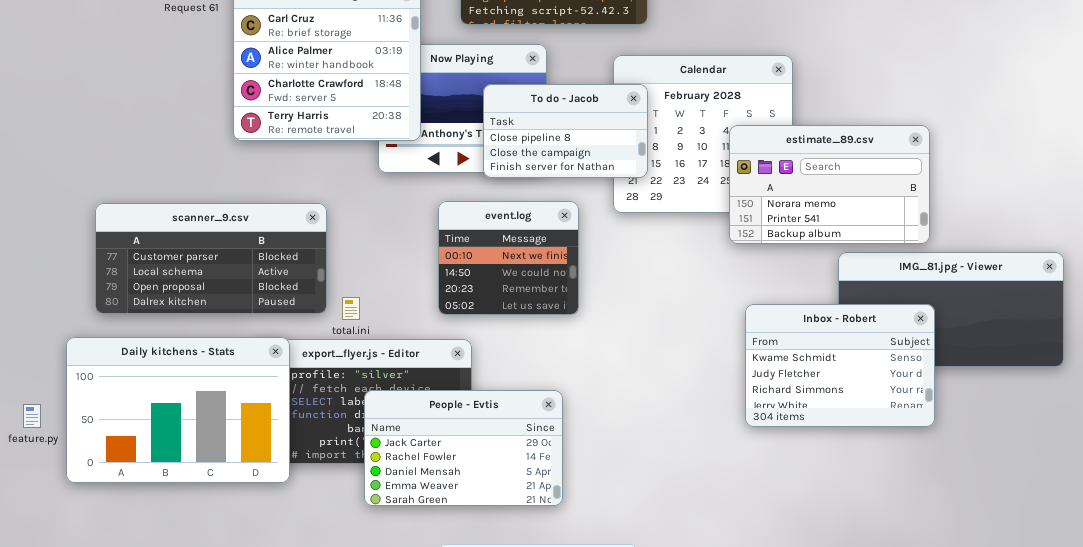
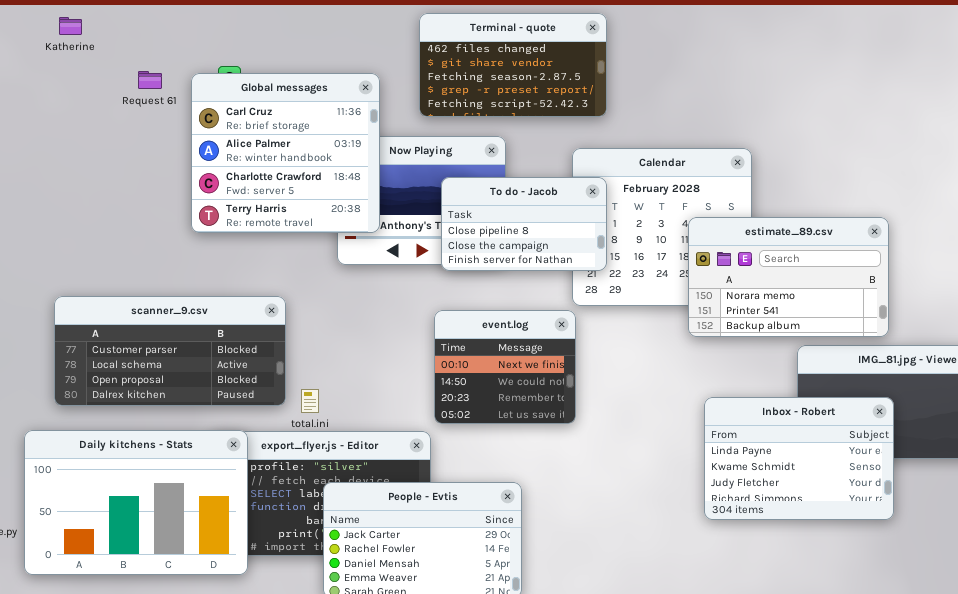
event.log: [438,201,579,315] -> [434,310,576,424], moved
Inbox - Robert: [745,304,935,427] -> [704,397,894,520], scrolled up 1 row

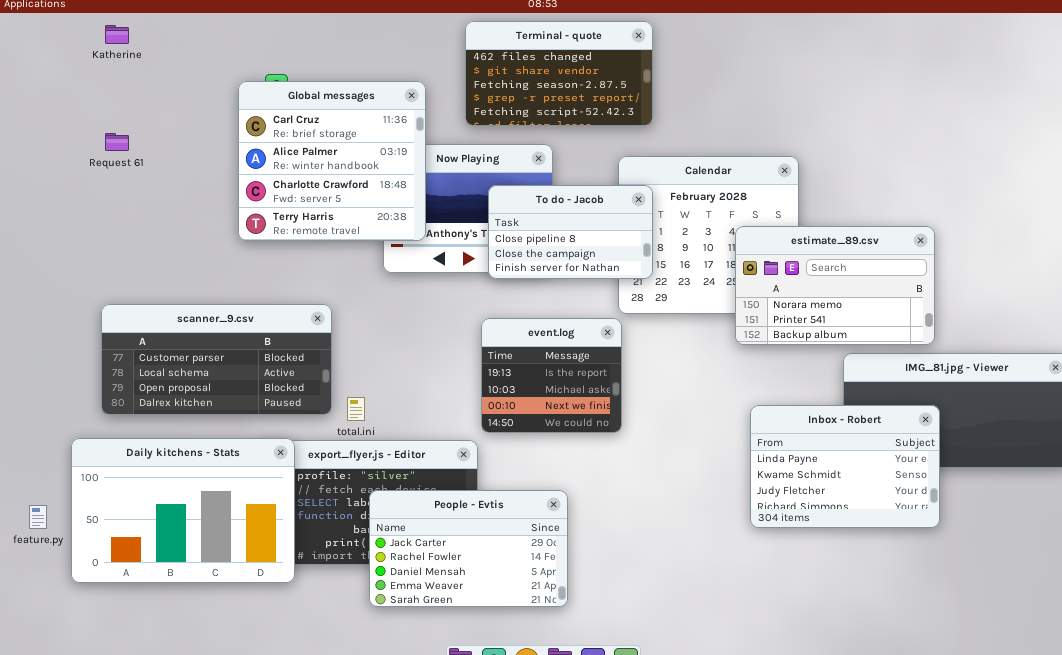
Request 61: [138,71,162,89] -> [105,133,129,151], moved
event.log: [434,310,576,424] -> [481,318,622,433], scrolled up 2 rows

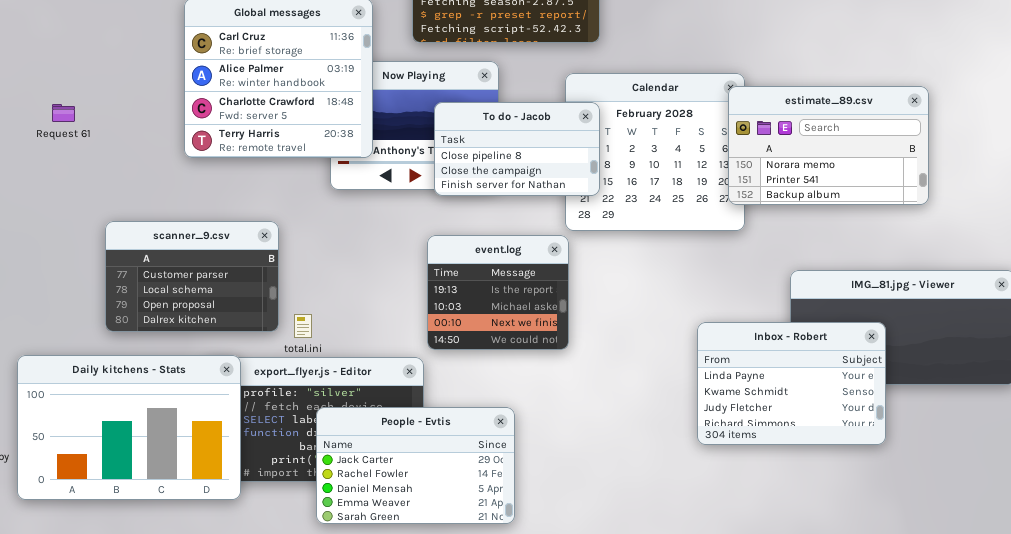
Request 61: [105,133,129,151] -> [52,104,75,122], moved
estimate_89.csv: [735,226,935,345] -> [728,86,929,205], moved
scanner_9.csv: [101,304,332,415] -> [105,221,279,332], resized

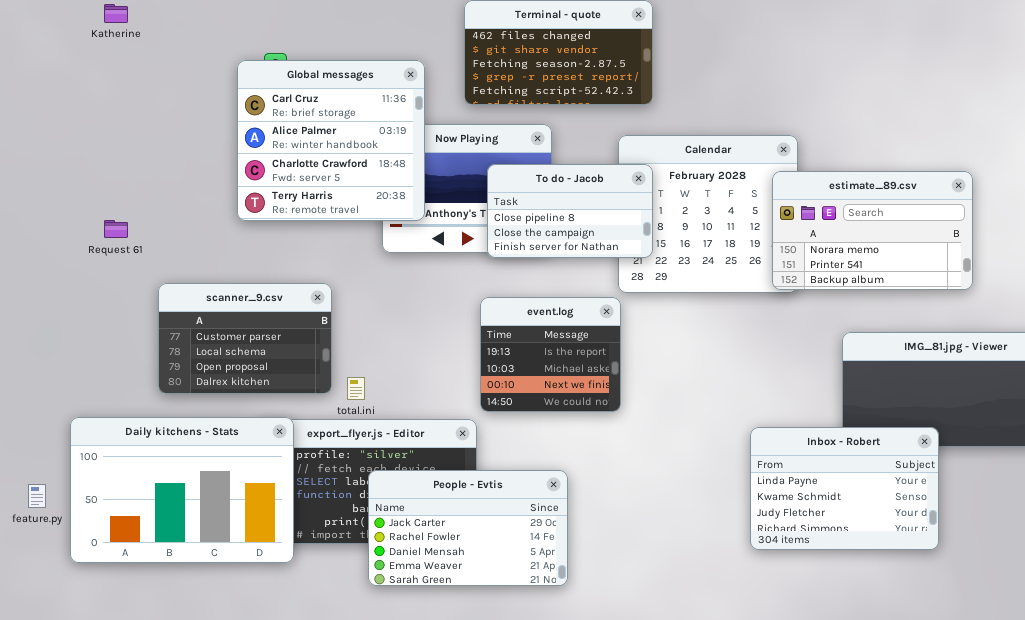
estimate_89.csv: [728,86,929,205] -> [772,171,973,290], moved
Request 61: [52,104,75,122] -> [104,220,128,238], moved
Inbox - Robert: [697,322,886,445] -> [750,427,939,550], moved

